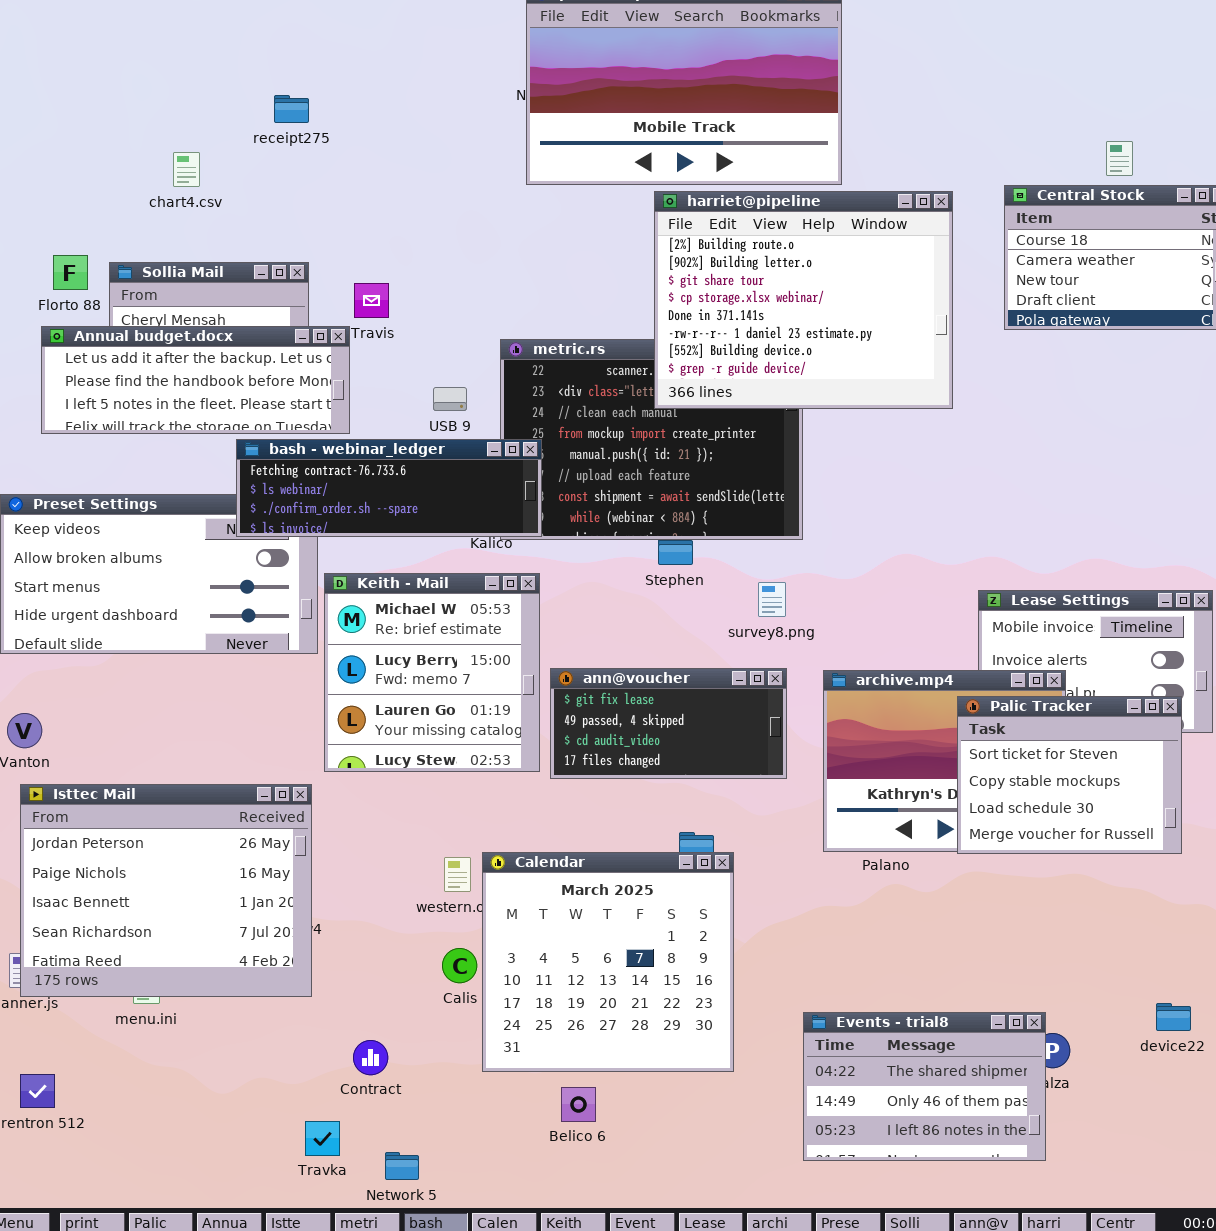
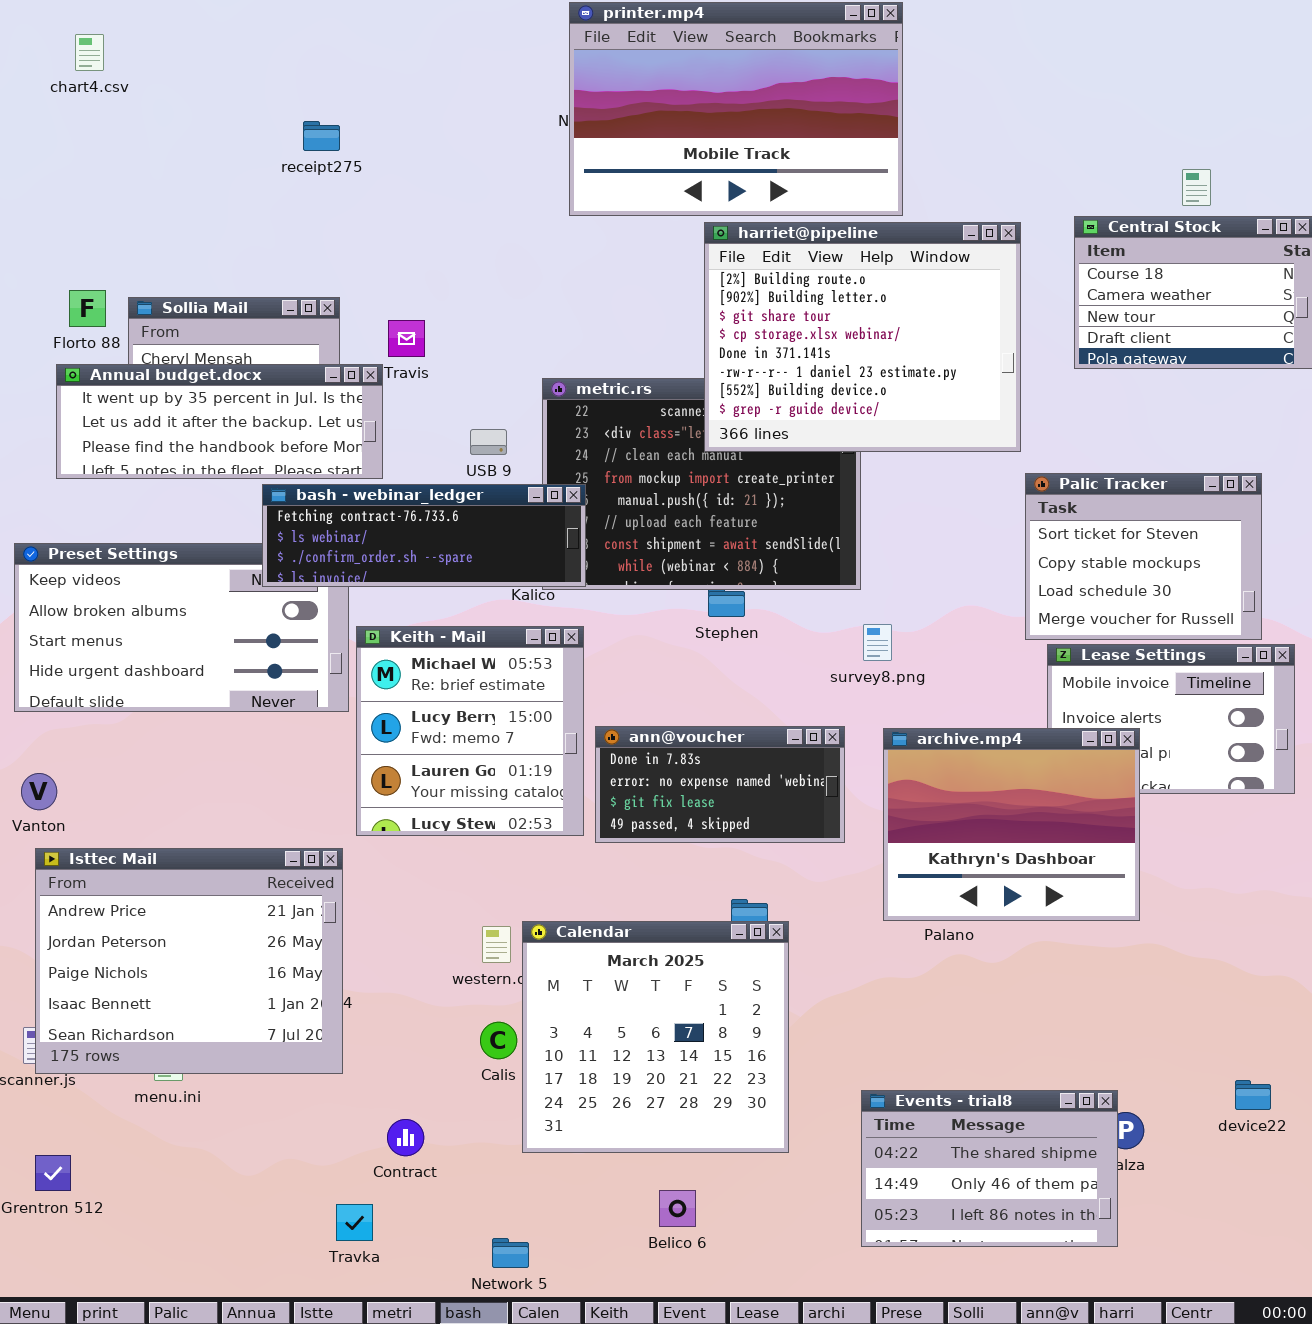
chart4.csv: [173,152,200,187] -> [75,34,104,71], moved
Annual budget.docx: [41,326,350,434] -> [56,364,383,479], scrolled up 1 row
survey8.png: [758,582,786,617] -> [863,624,892,661], moved
ann@voucher: [550,668,787,779] -> [595,726,845,843], scrolled up 2 rows
Palic Tracker: [957,696,1182,854] -> [1025,473,1262,640], moved
Isttec Mail: [20,784,312,997] -> [35,848,343,1074], scrolled up 1 row
Belico 6: [561,1087,596,1122] -> [659,1190,696,1227], moved
Network 5: [385,1152,419,1180] -> [492,1238,529,1268], moved

